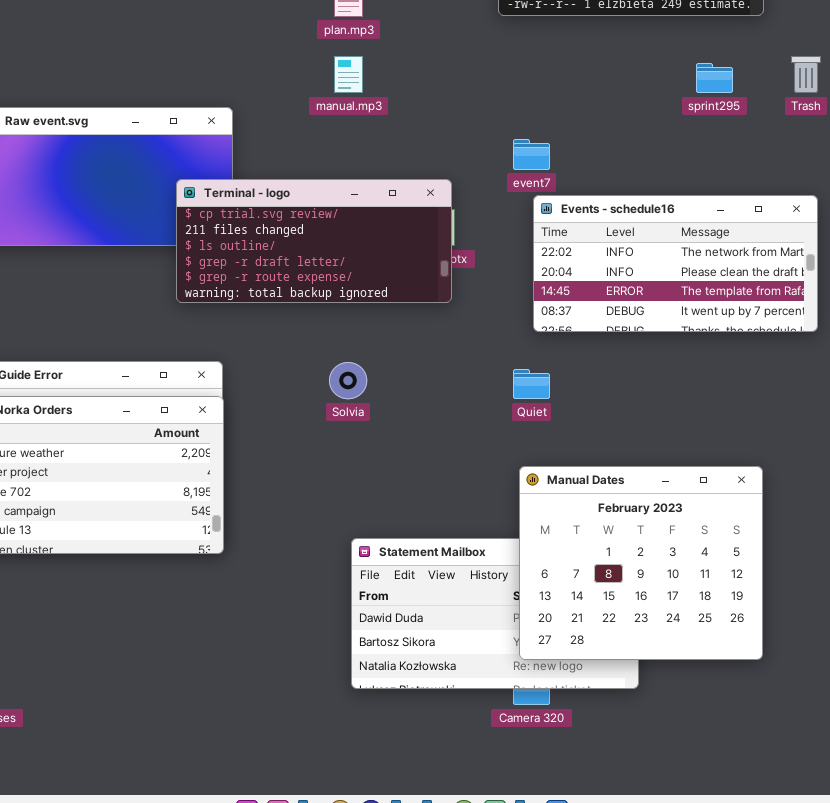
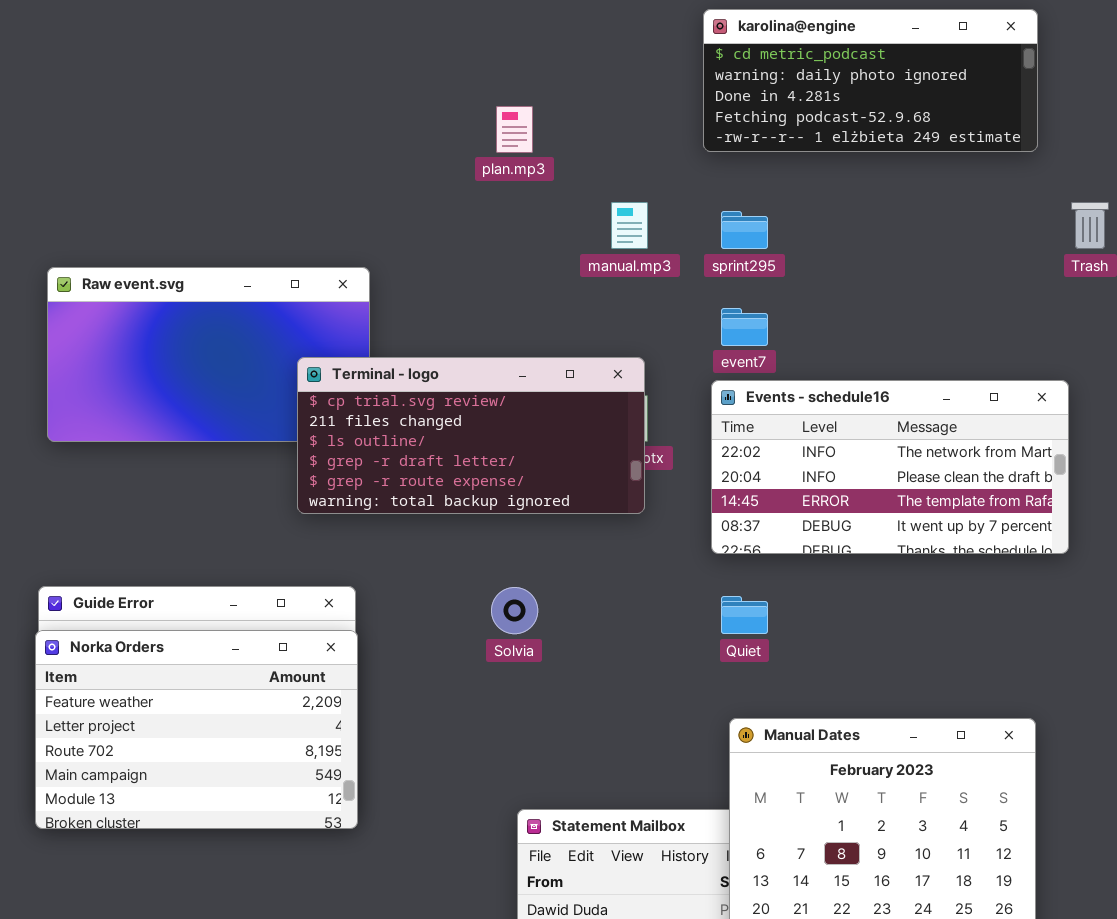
manual.mp3: [334,56,363,93] -> [611,202,648,249], moved
sprint295: [696,63,733,93] -> [721,211,768,249], moved
Events - schedule16: [533,195,818,332] -> [711,380,1069,554], moved

